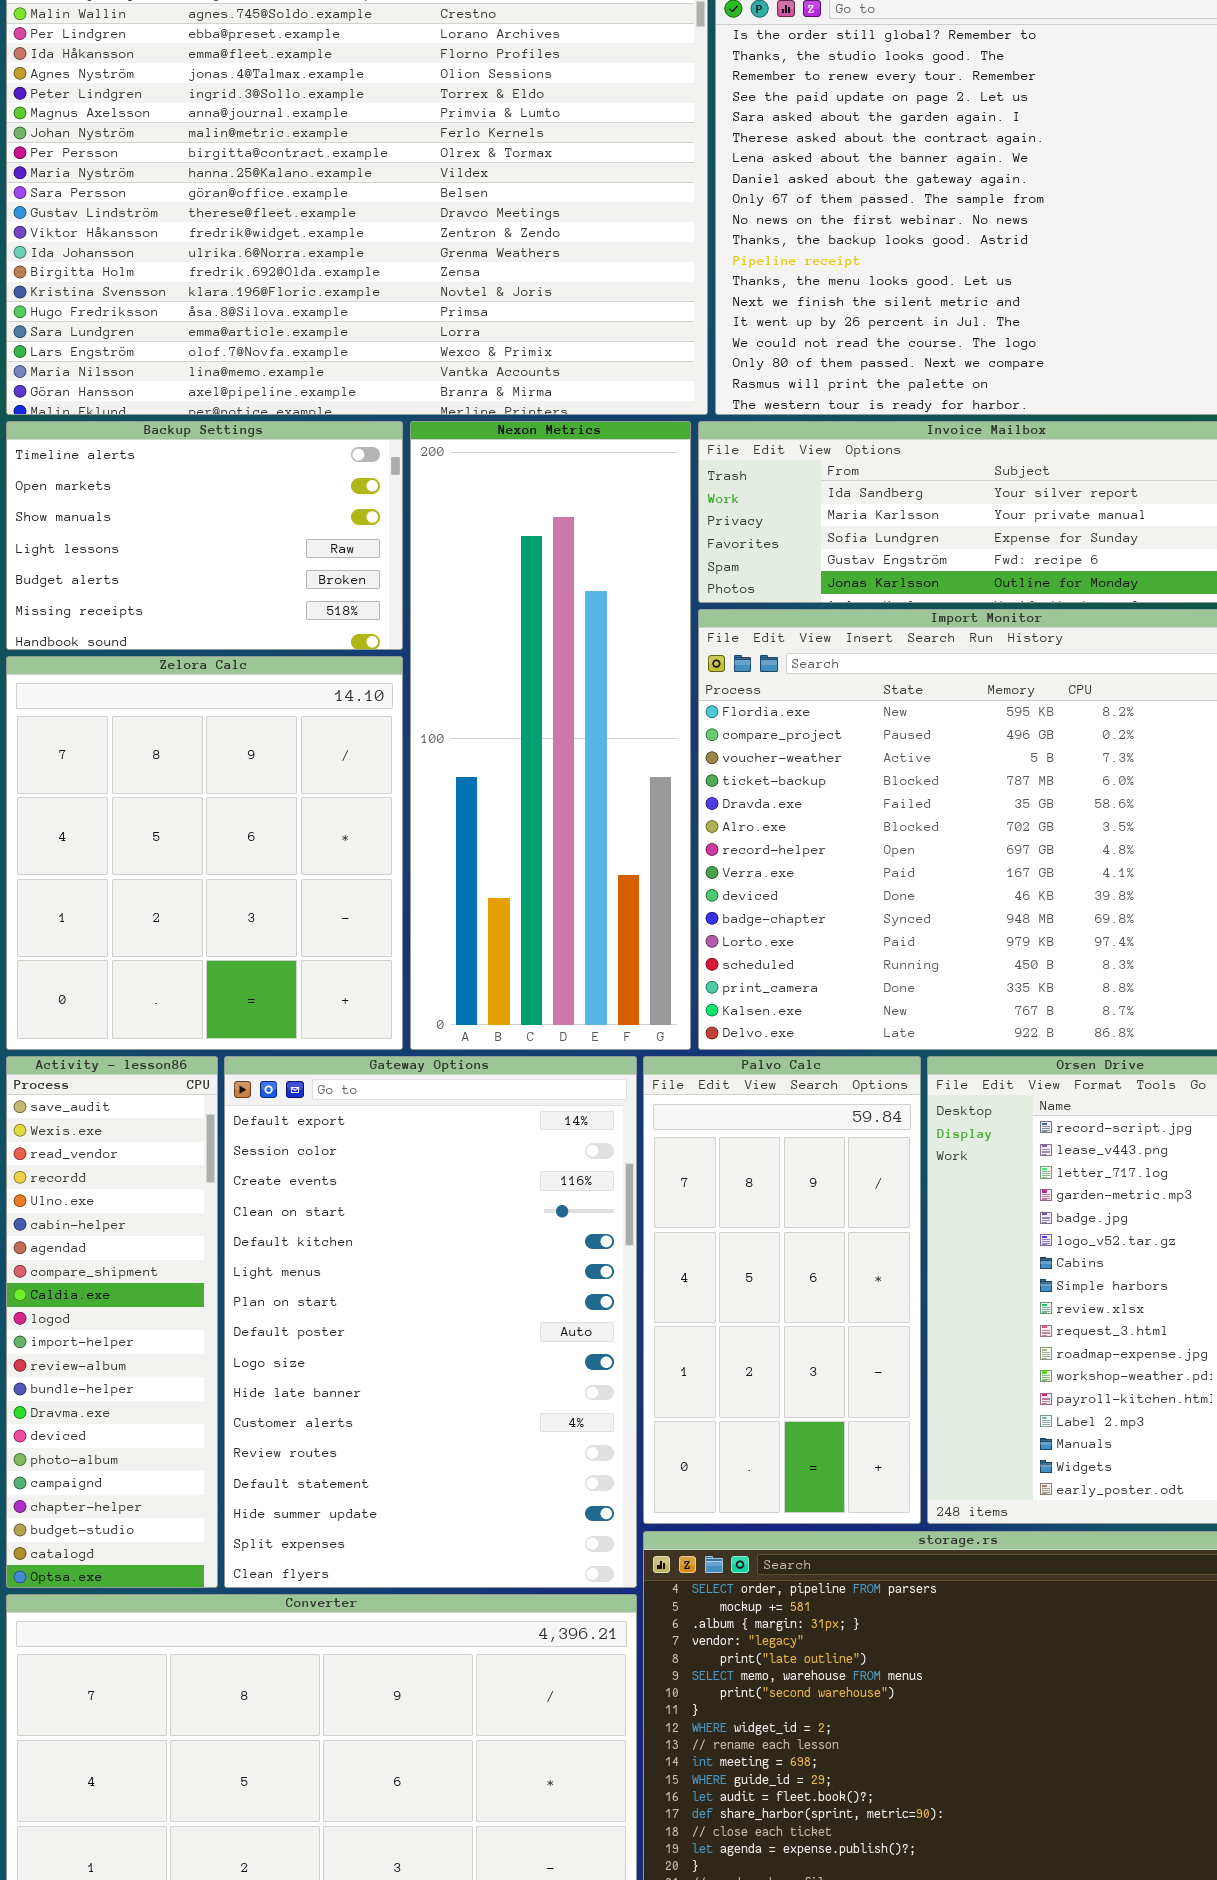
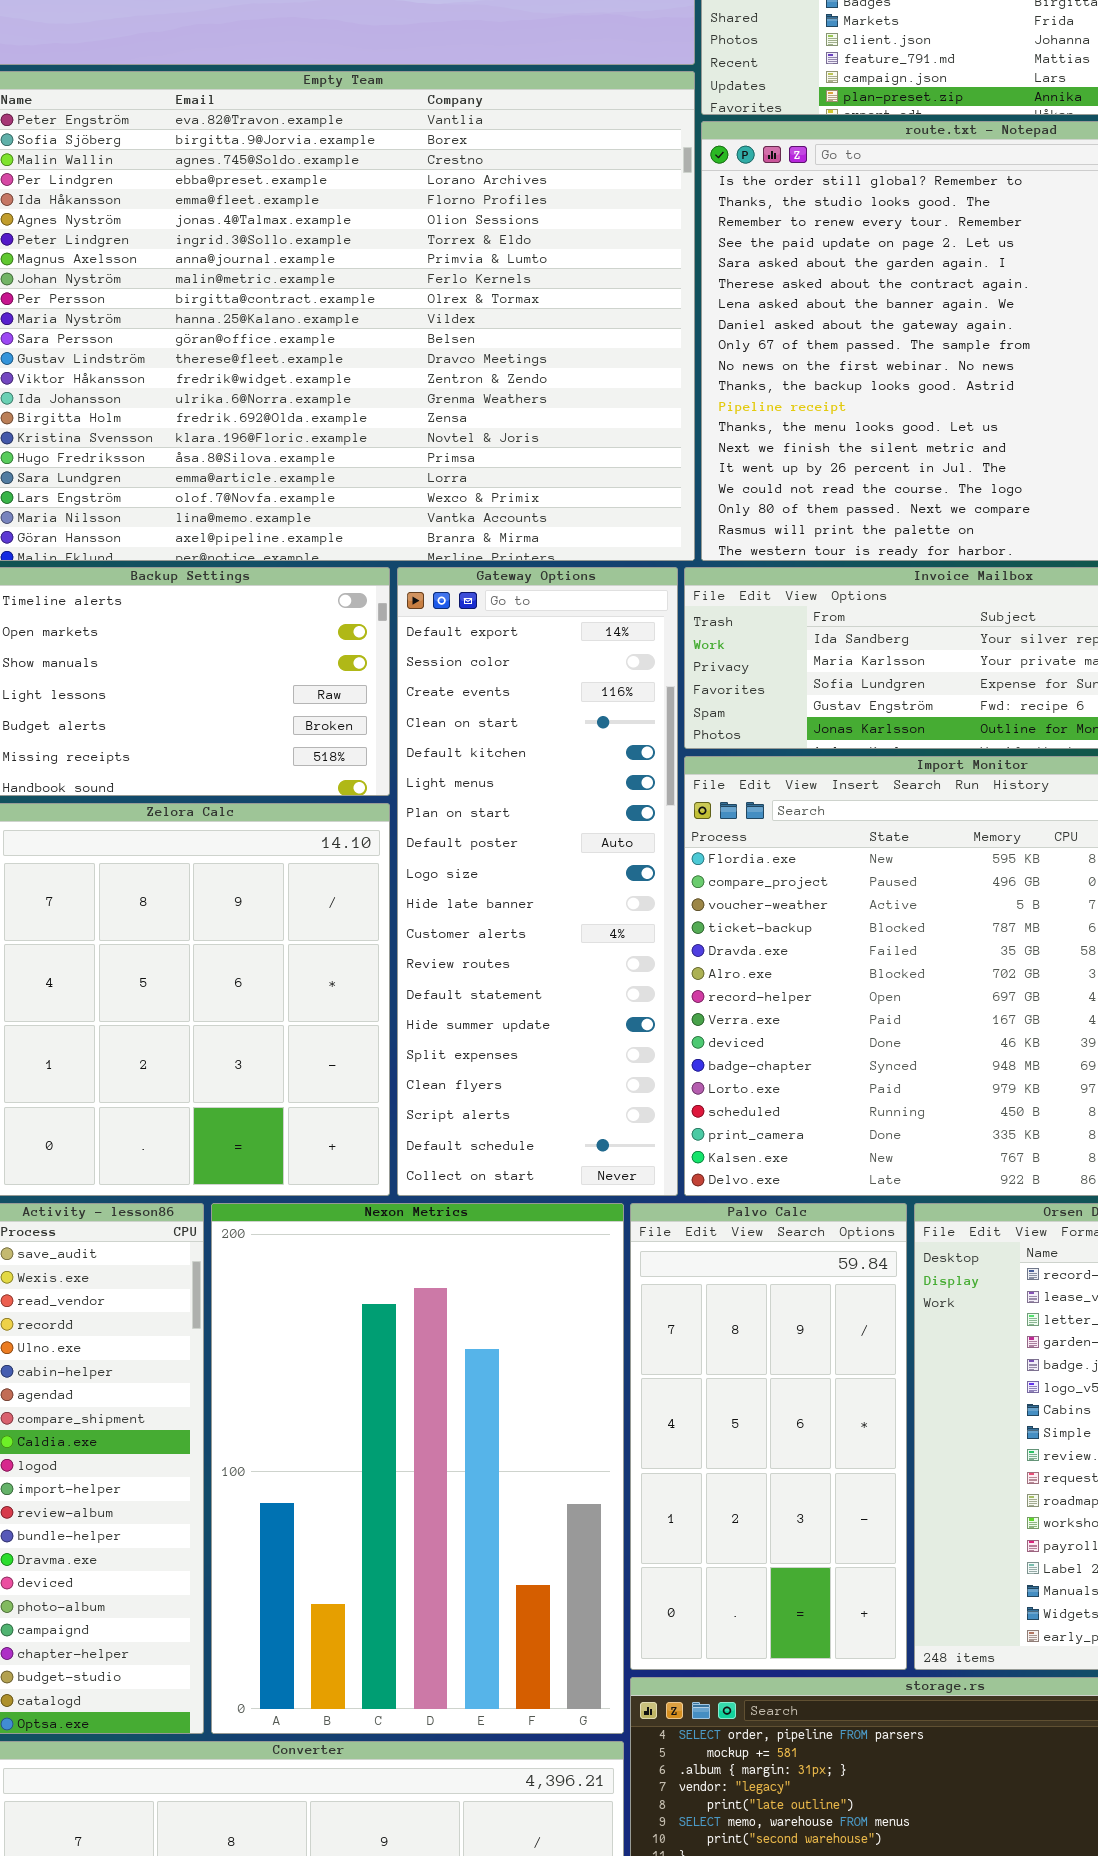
Nexon Metrics: [410,421,691,1050] -> [211,1203,624,1734], moved, resized
Gateway Options: [224,1056,637,1588] -> [397,567,678,1196], moved, resized

